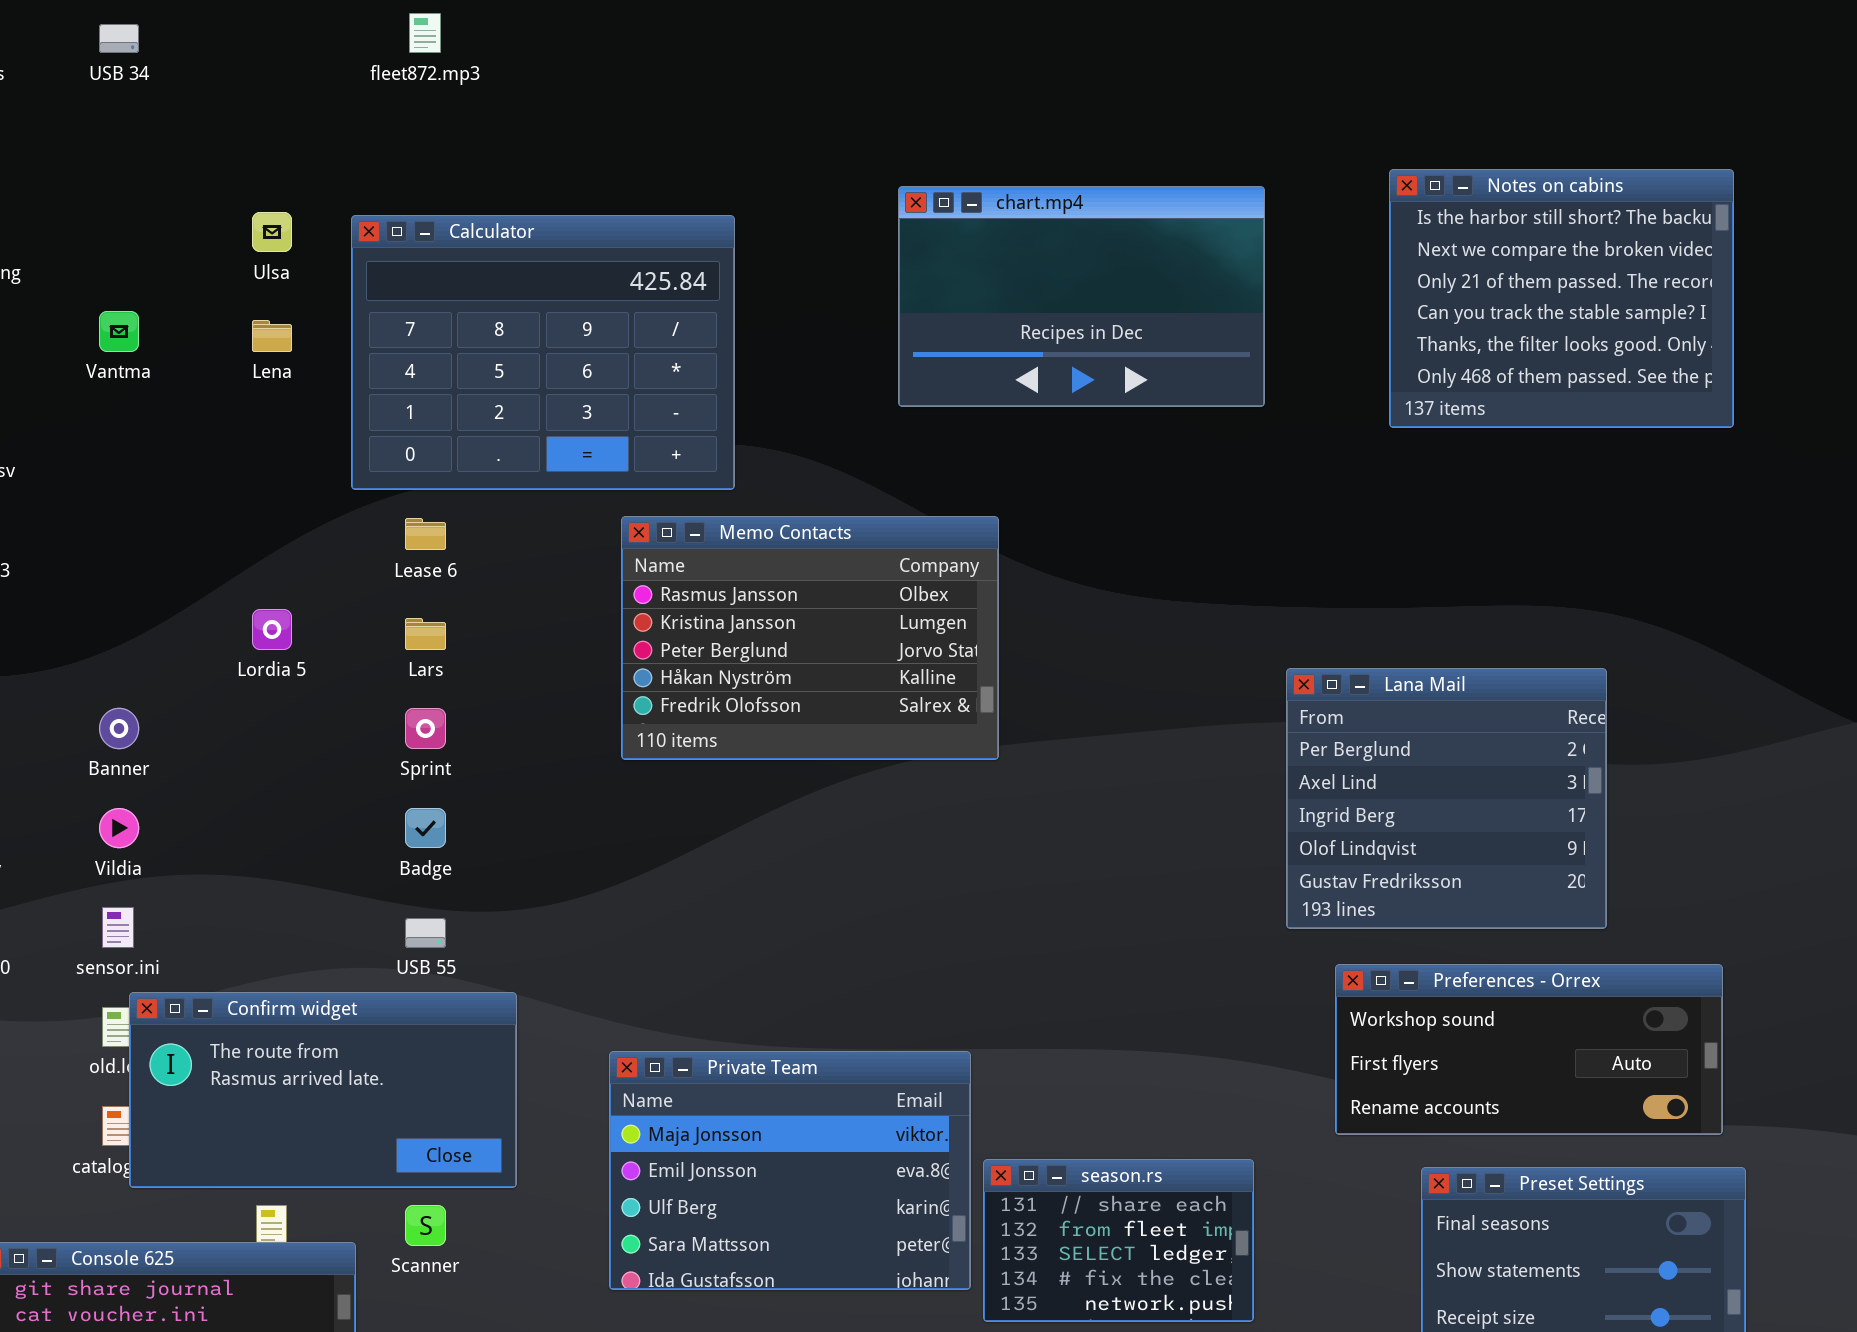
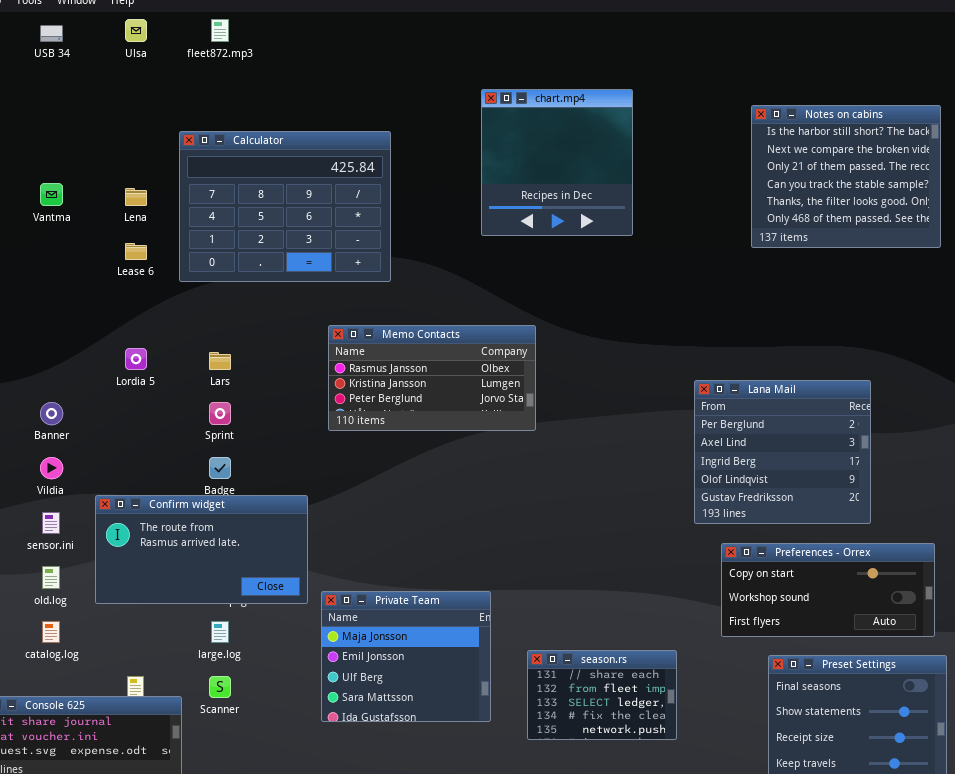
chart.mp4: [898,186,1265,407] -> [481,89,633,236], resized
Ulsa: [252,212,292,252] -> [125,19,147,42], moved
Memo Contacts: [621,516,999,760] -> [328,325,536,431], resized
Lease 6: [405,518,446,550] -> [125,243,147,260], moved
Preferences - Orrex: [1335,964,1723,1135] -> [721,543,935,637], scrolled up 1 row
Confirm widget: [129,992,517,1188] -> [95,495,308,604], moved
Private Team: [609,1051,971,1290] -> [321,591,491,722], resized

